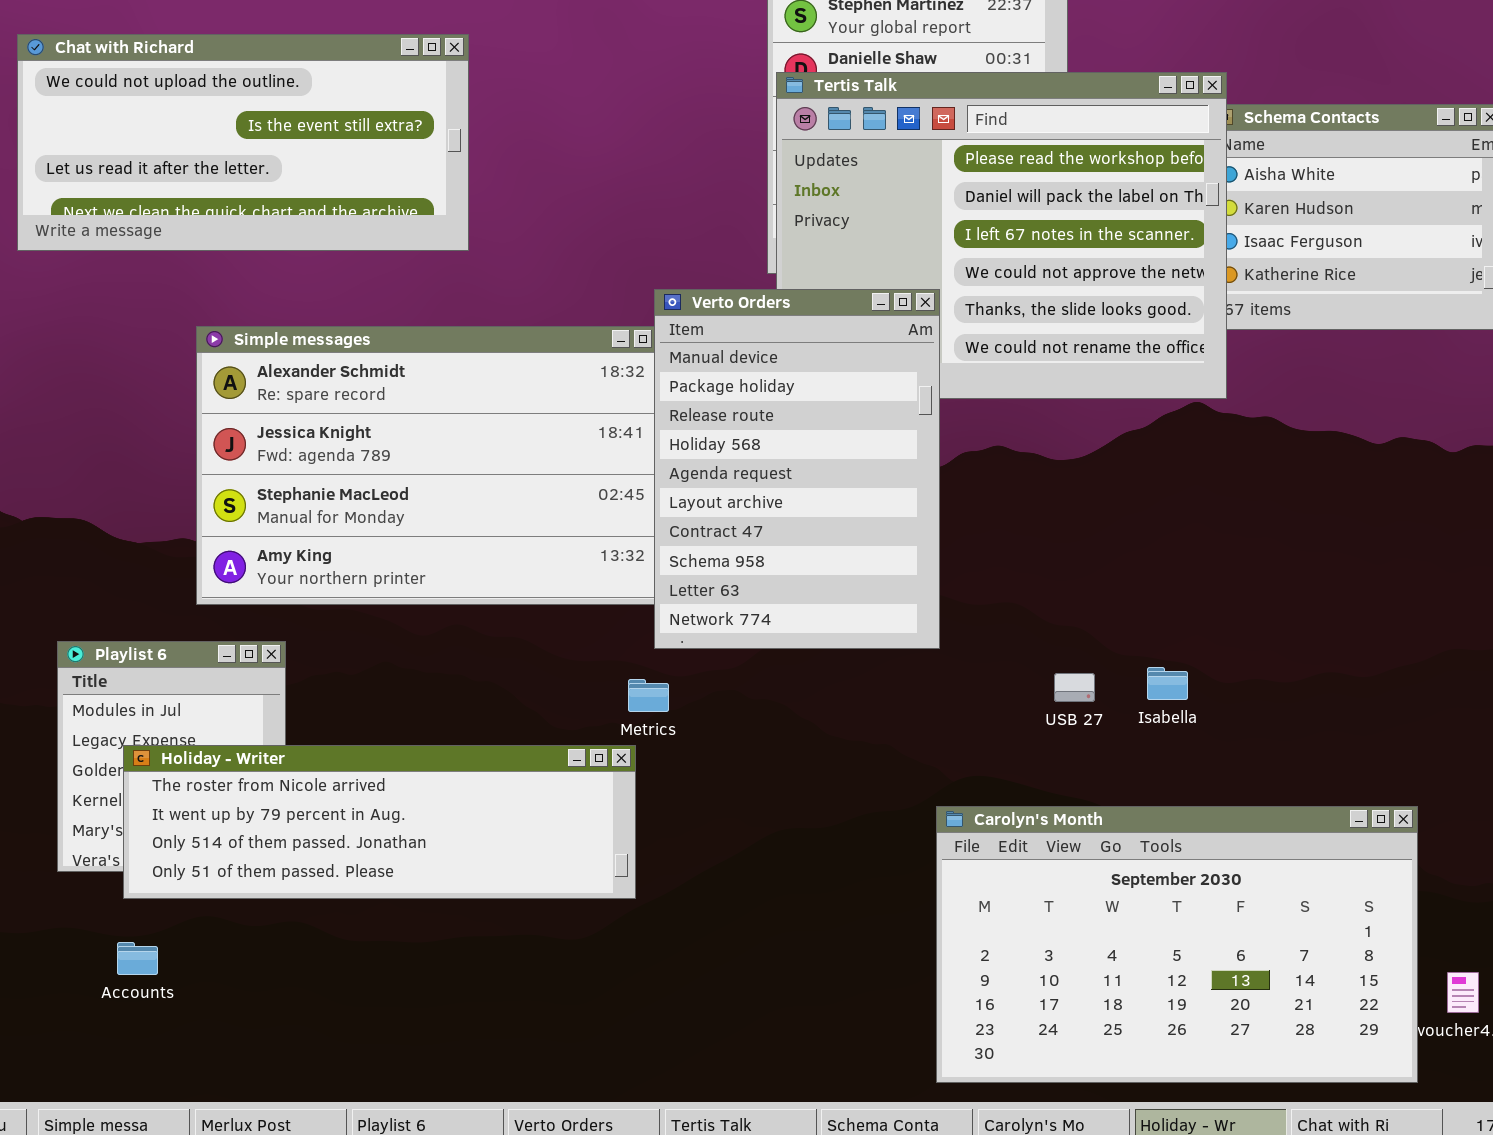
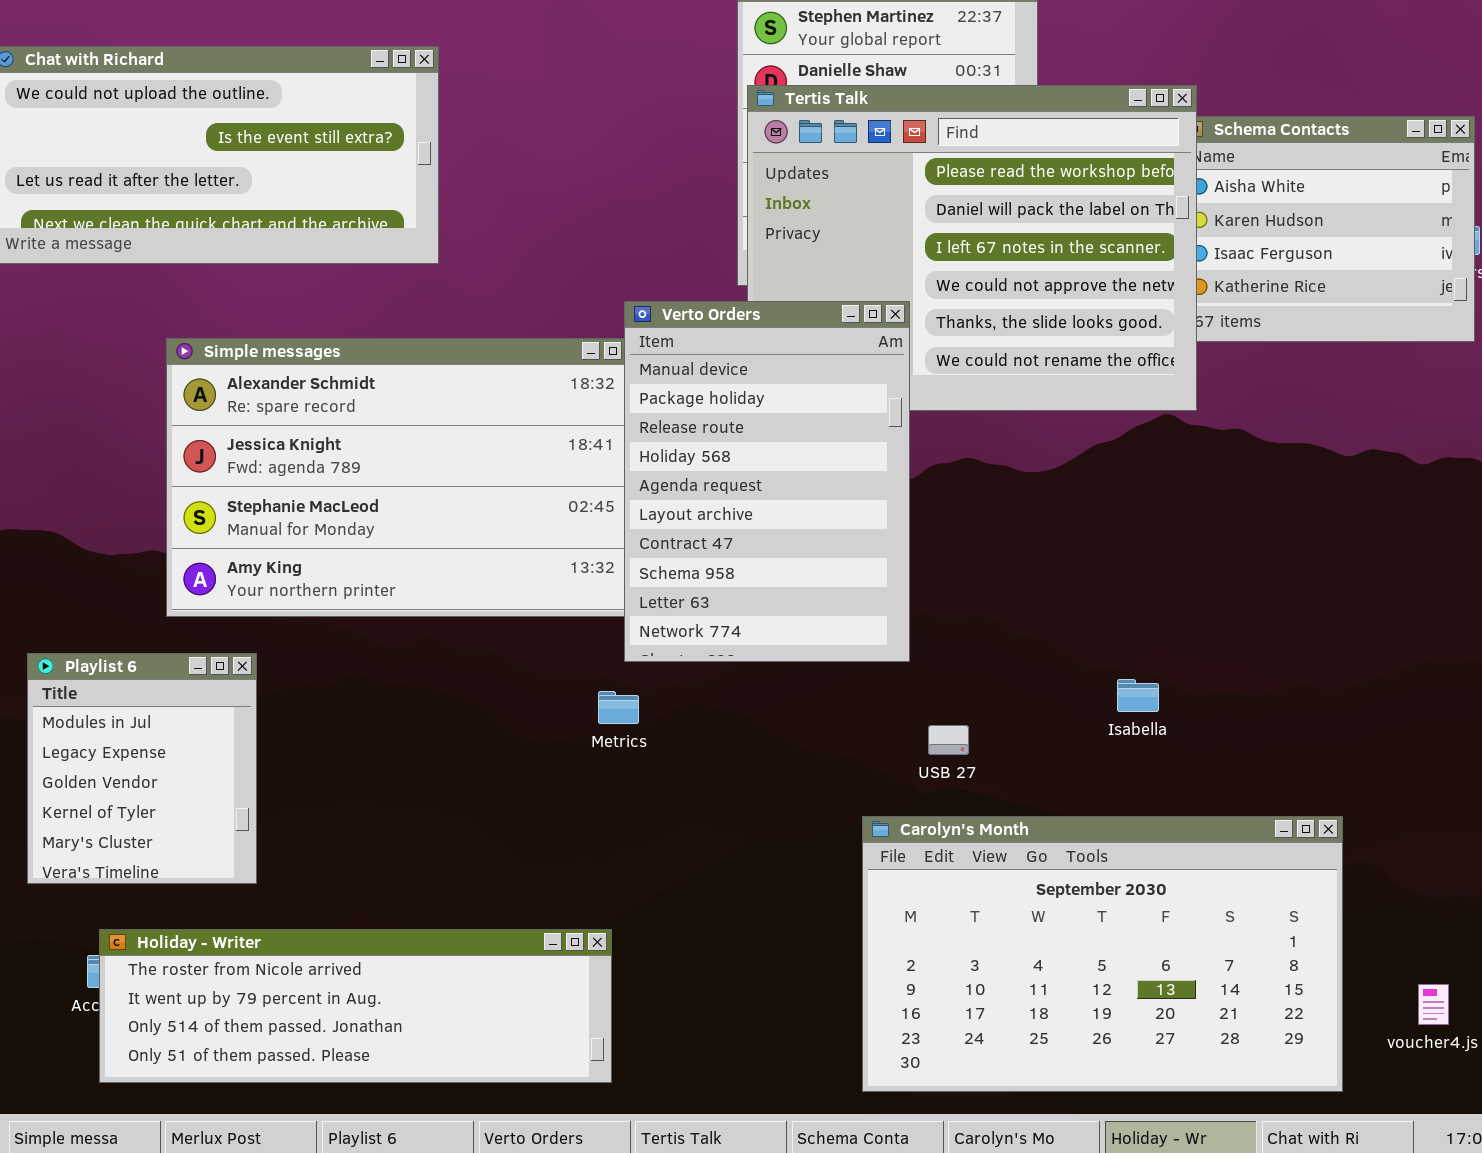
USB 27: [1054,673,1095,702] -> [928,725,969,755], moved
Holiday - Writer: [123,745,636,899] -> [99,929,612,1083], moved
Carolyn's Month: [936,806,1418,1083] -> [862,816,1343,1092], moved

